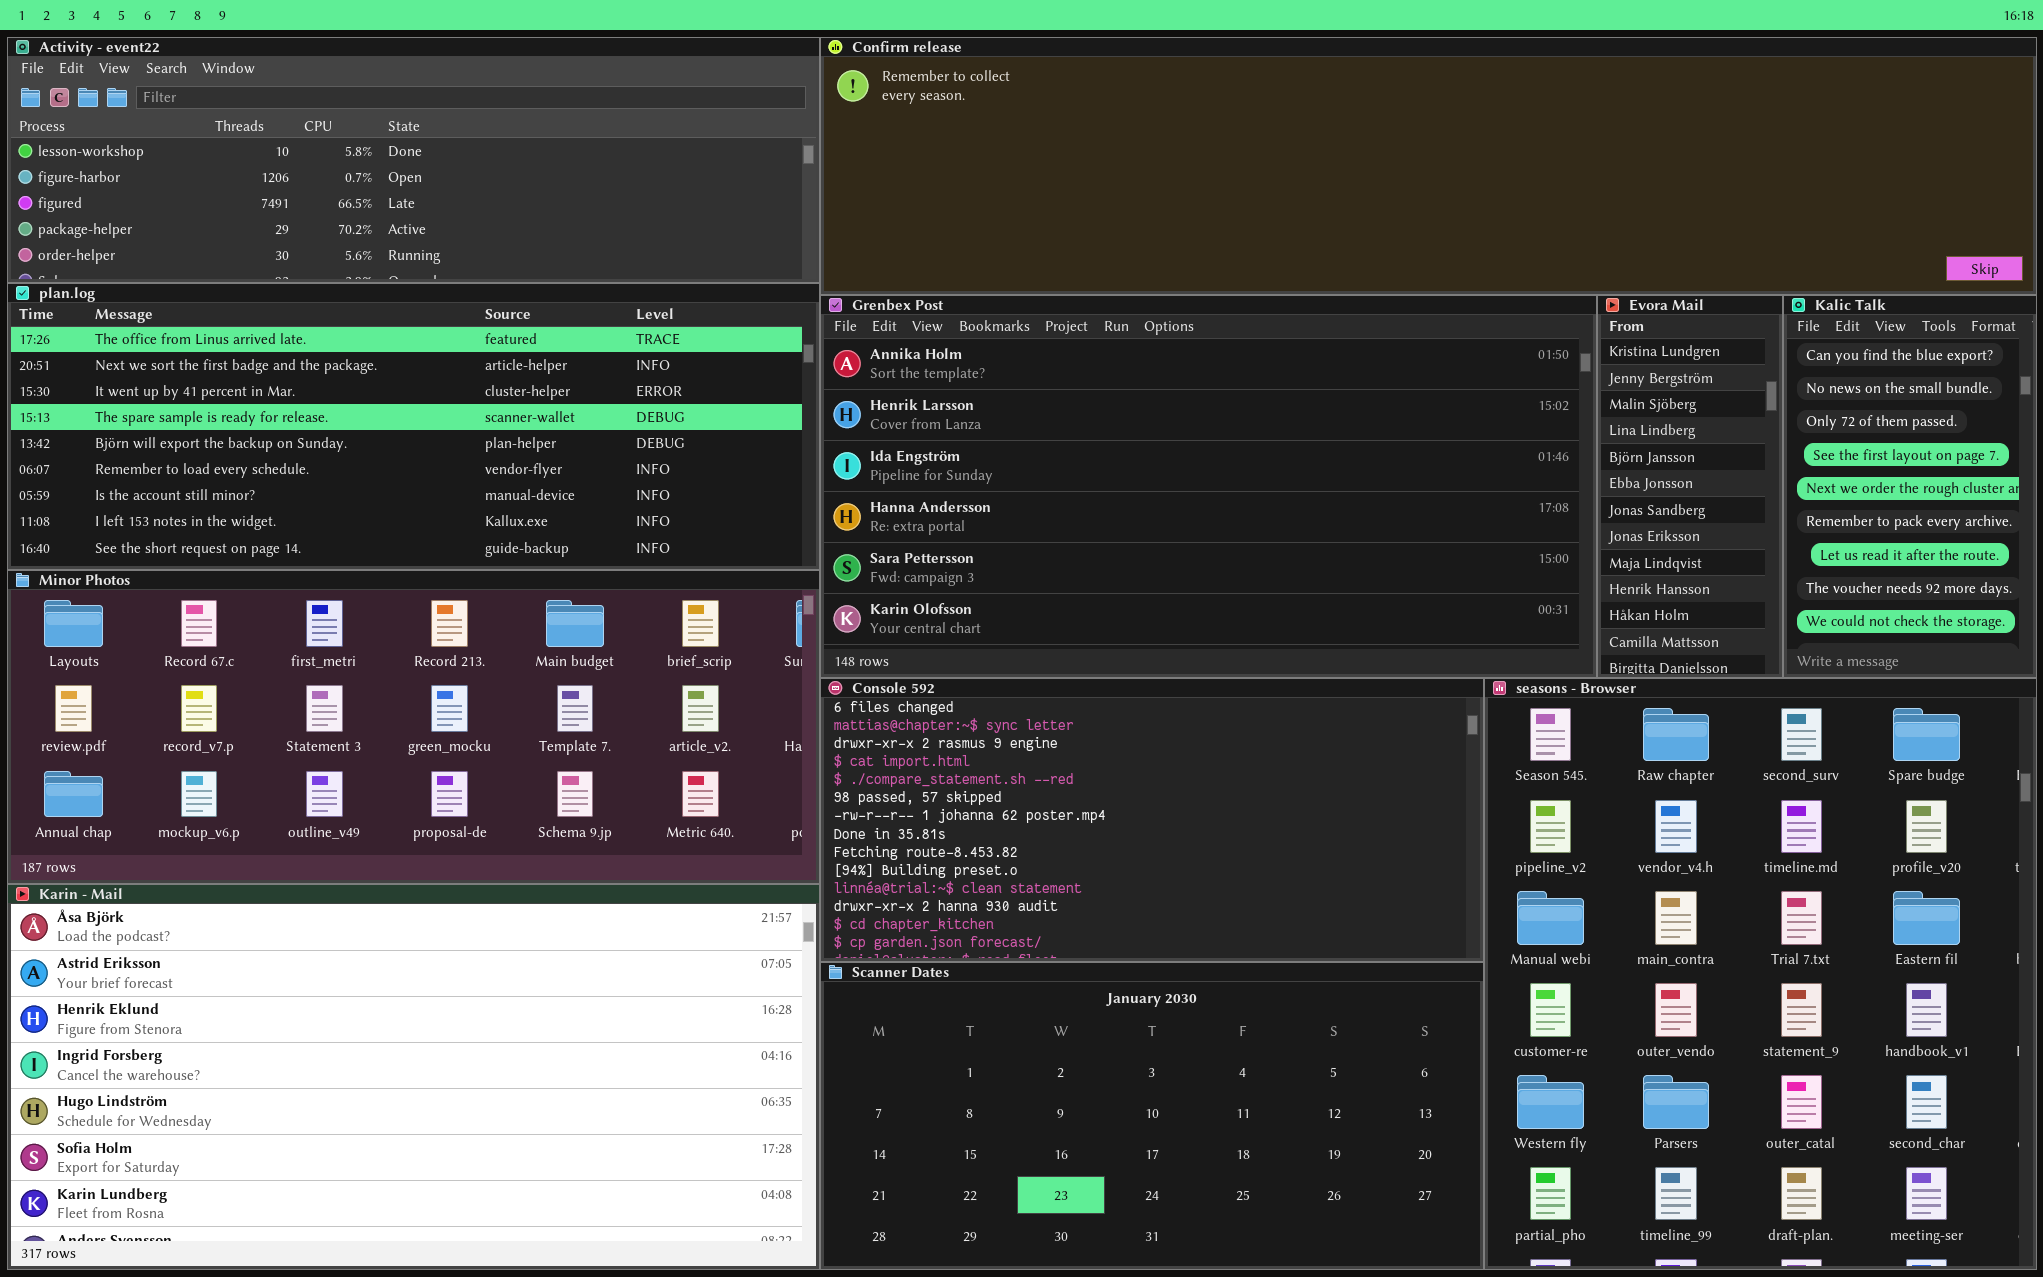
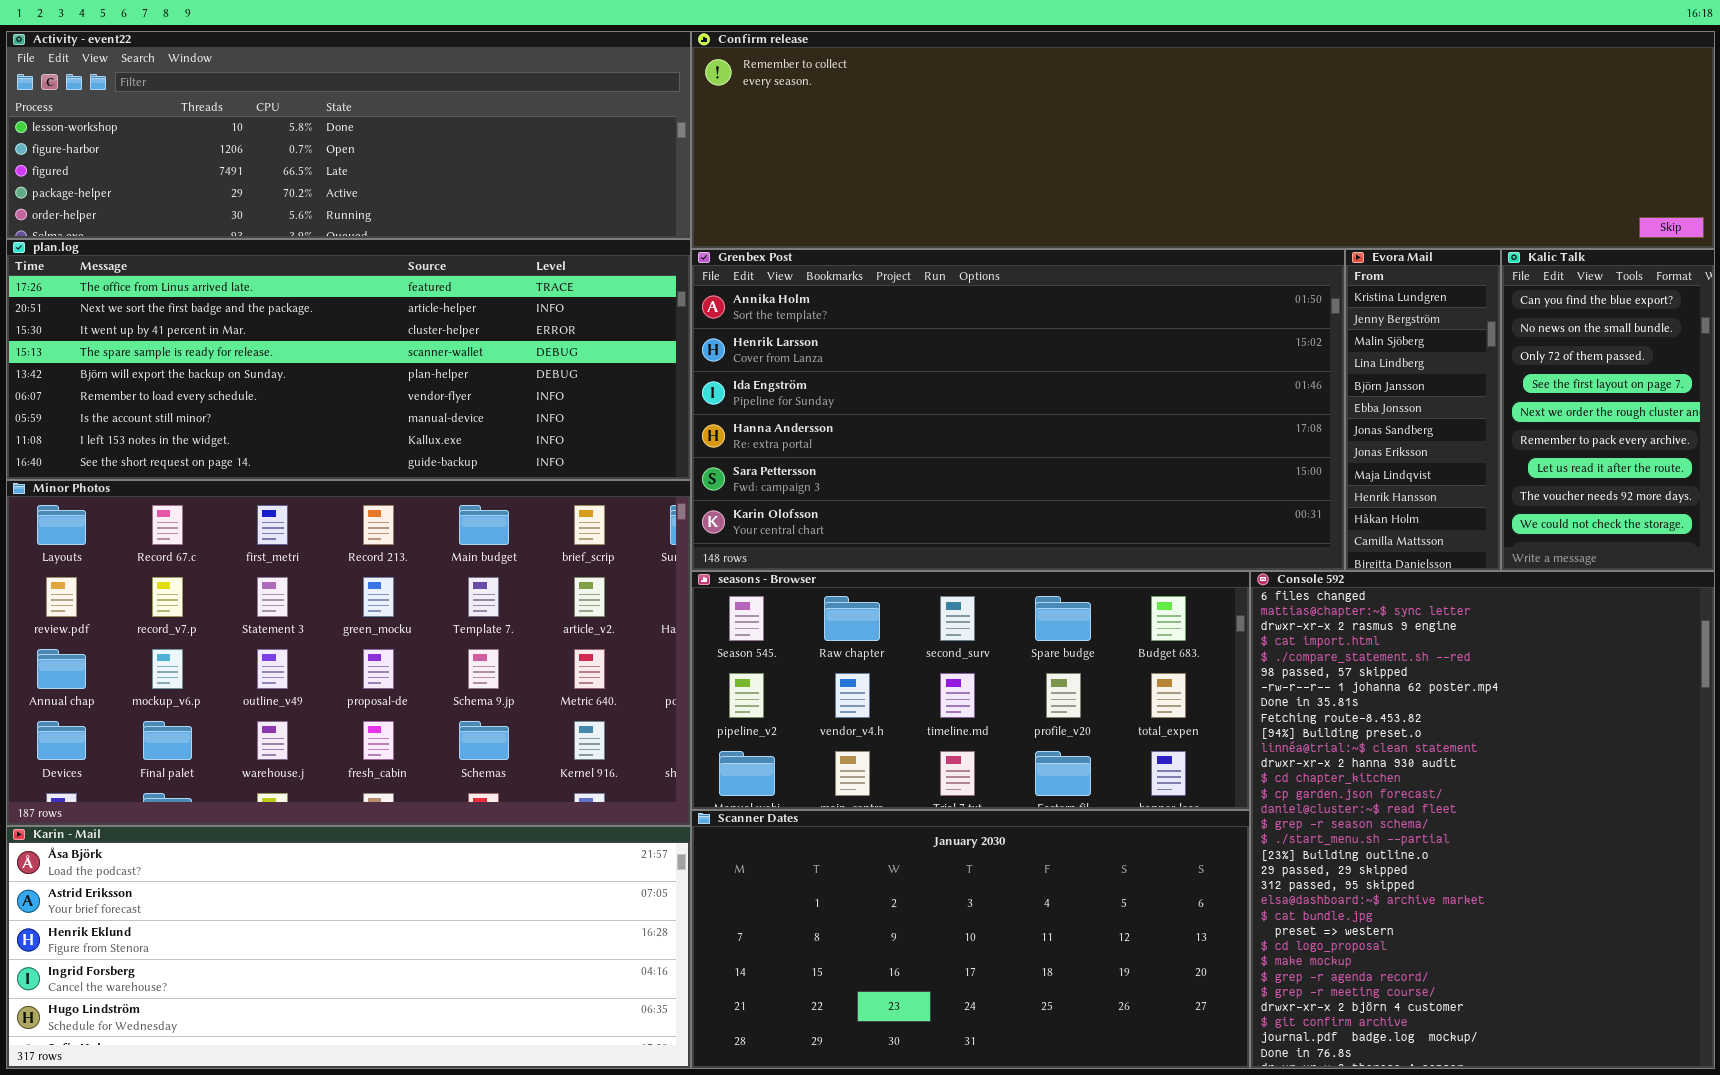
Minor Photos: [7,570,820,884] -> [6,480,691,826], resized
Console 592: [820,678,1484,962] -> [1250,571,1715,1069], moved, resized
seasons - Browser: [1484,678,2037,1270] -> [691,571,1250,810], moved, resized
Karin - Mail: [7,884,820,1270] -> [6,826,691,1069], resized

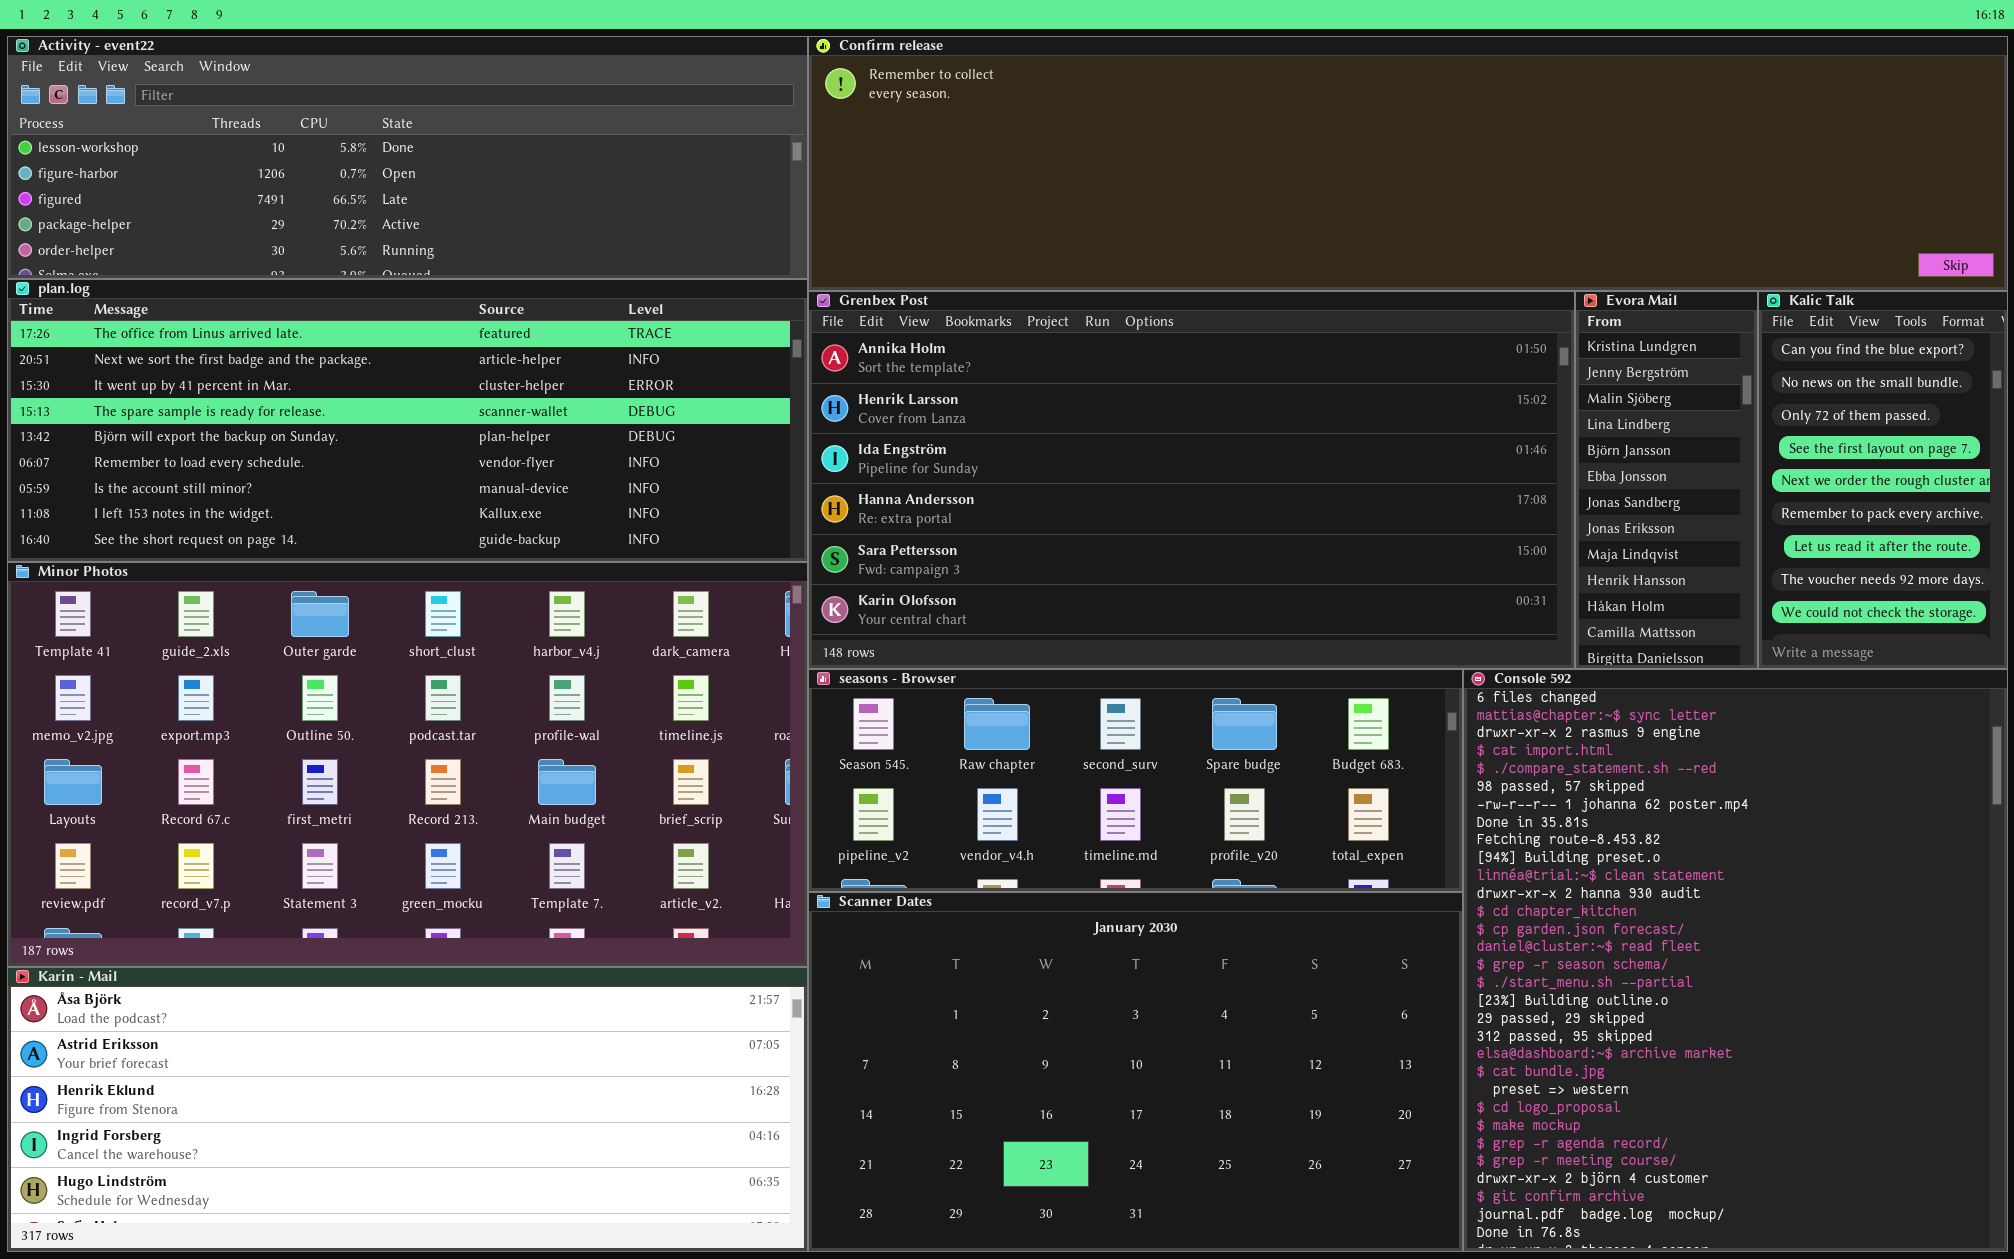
Minor Photos: [6,480,691,826] -> [7,562,808,967], scrolled up 2 rows
seasons - Browser: [691,571,1250,810] -> [808,669,1463,892], resized
Scanner Dates: [691,810,1250,1069] -> [808,892,1463,1252], resized

